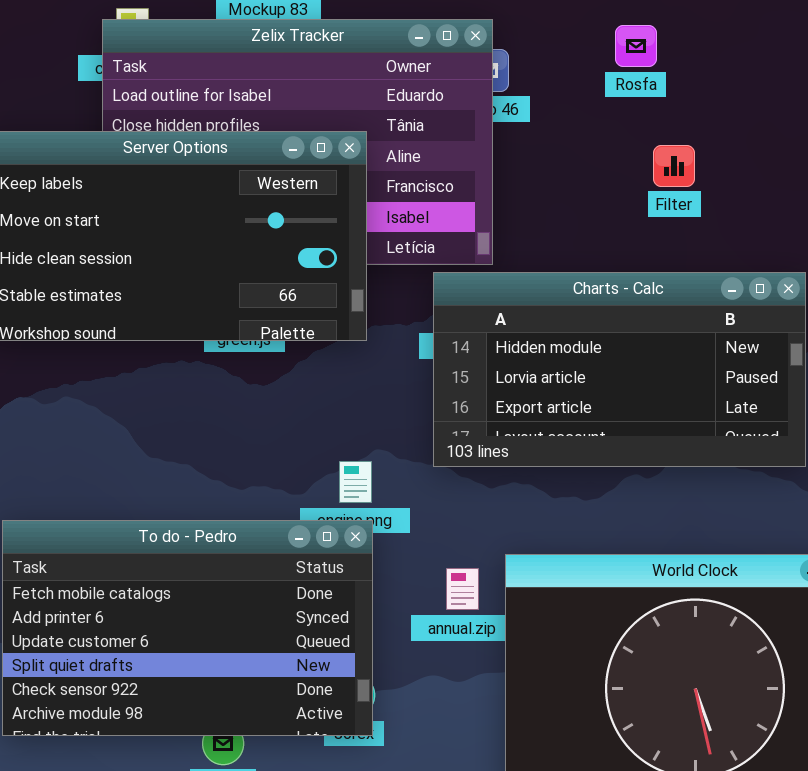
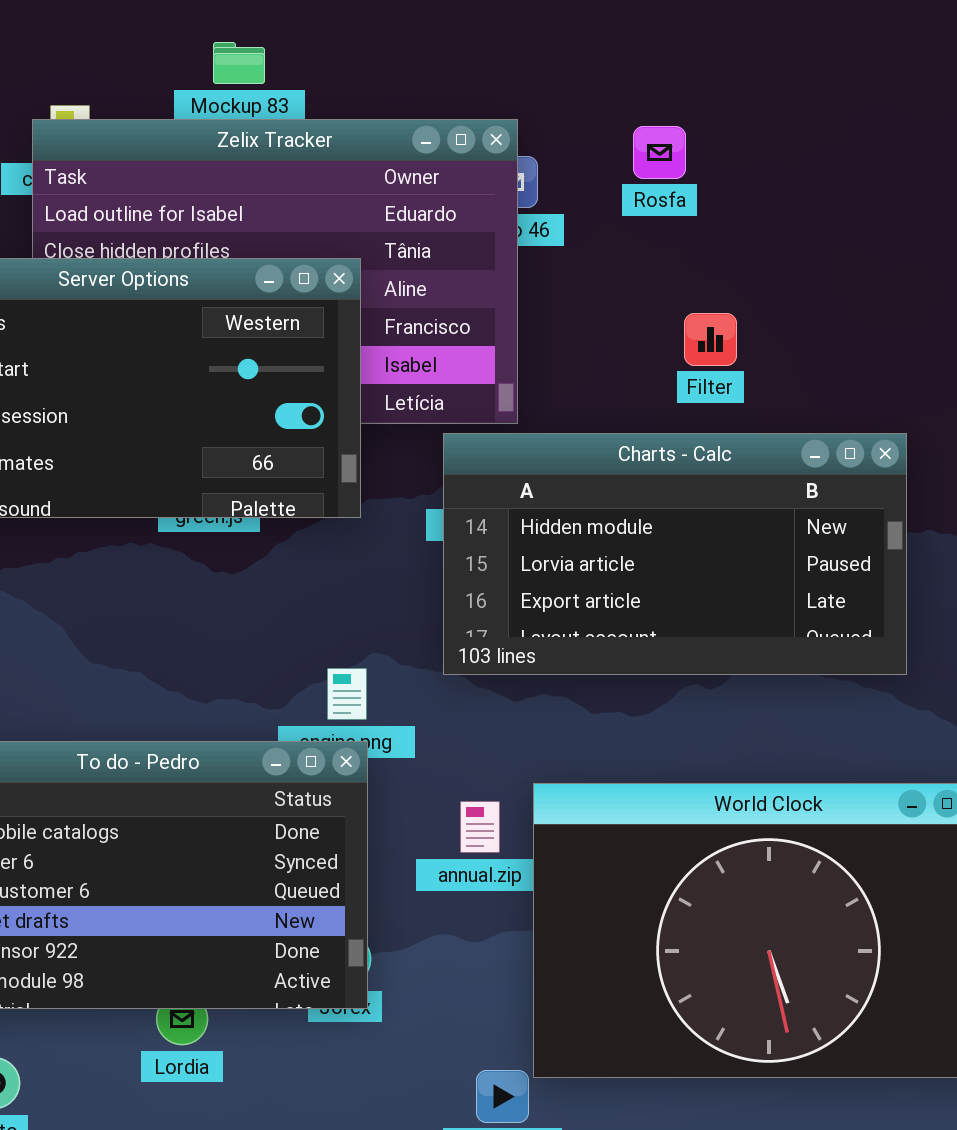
Rosfa: [615,25,657,67] -> [633,126,686,179], moved
Filter: [653,145,695,187] -> [684,313,737,366], moved

